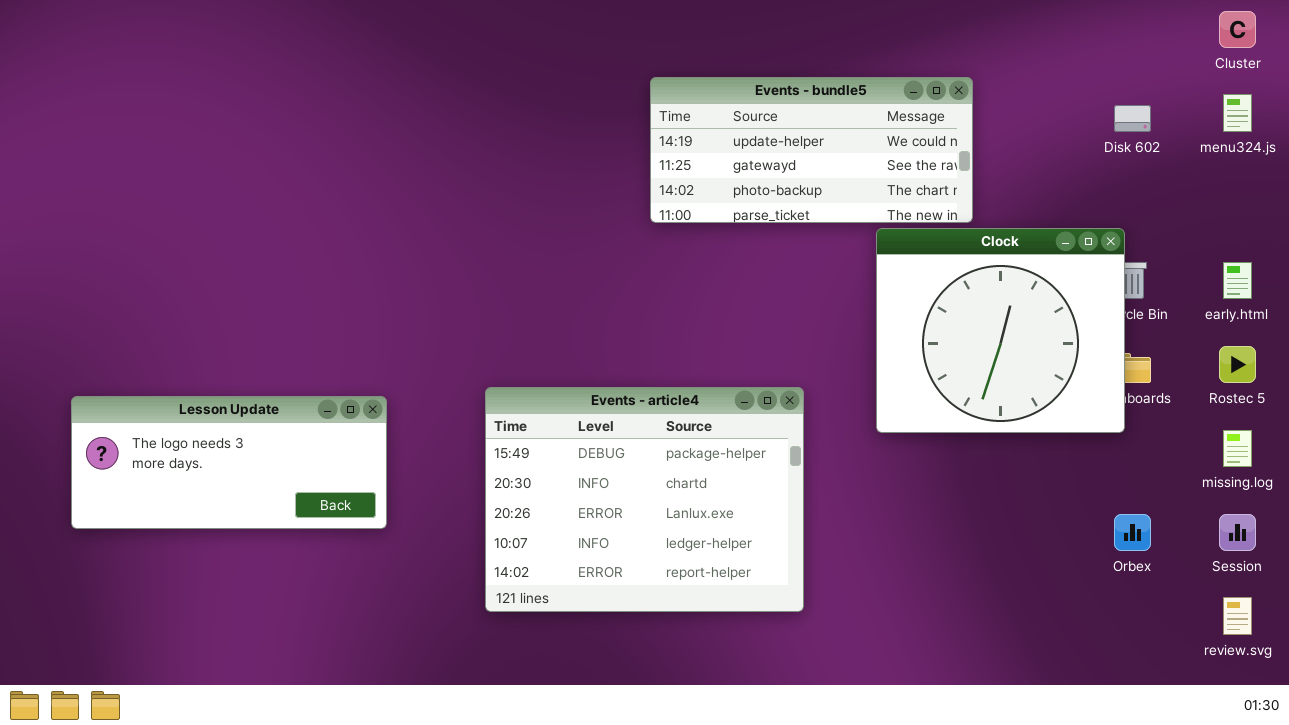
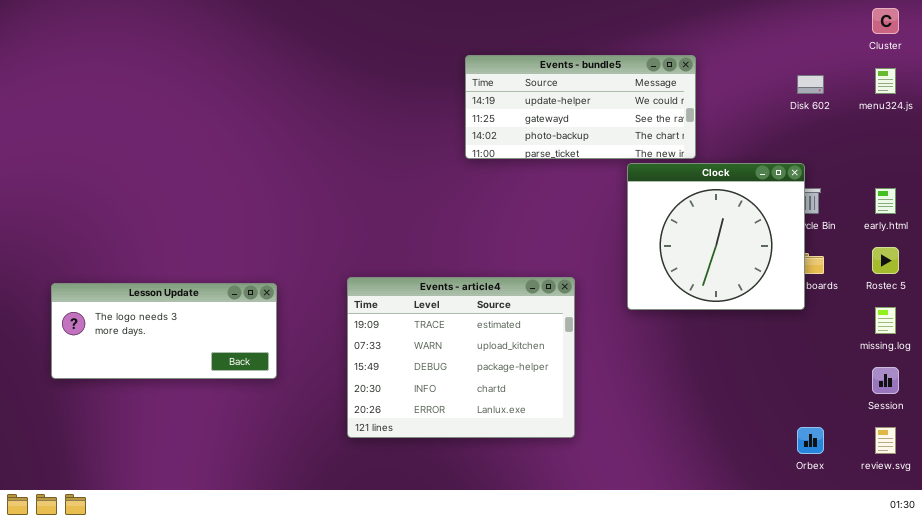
Events - article4: [485,387,804,612] -> [347,277,575,438], scrolled up 2 rows
Orbex: [1114,514,1151,551] -> [797,427,824,454], moved

